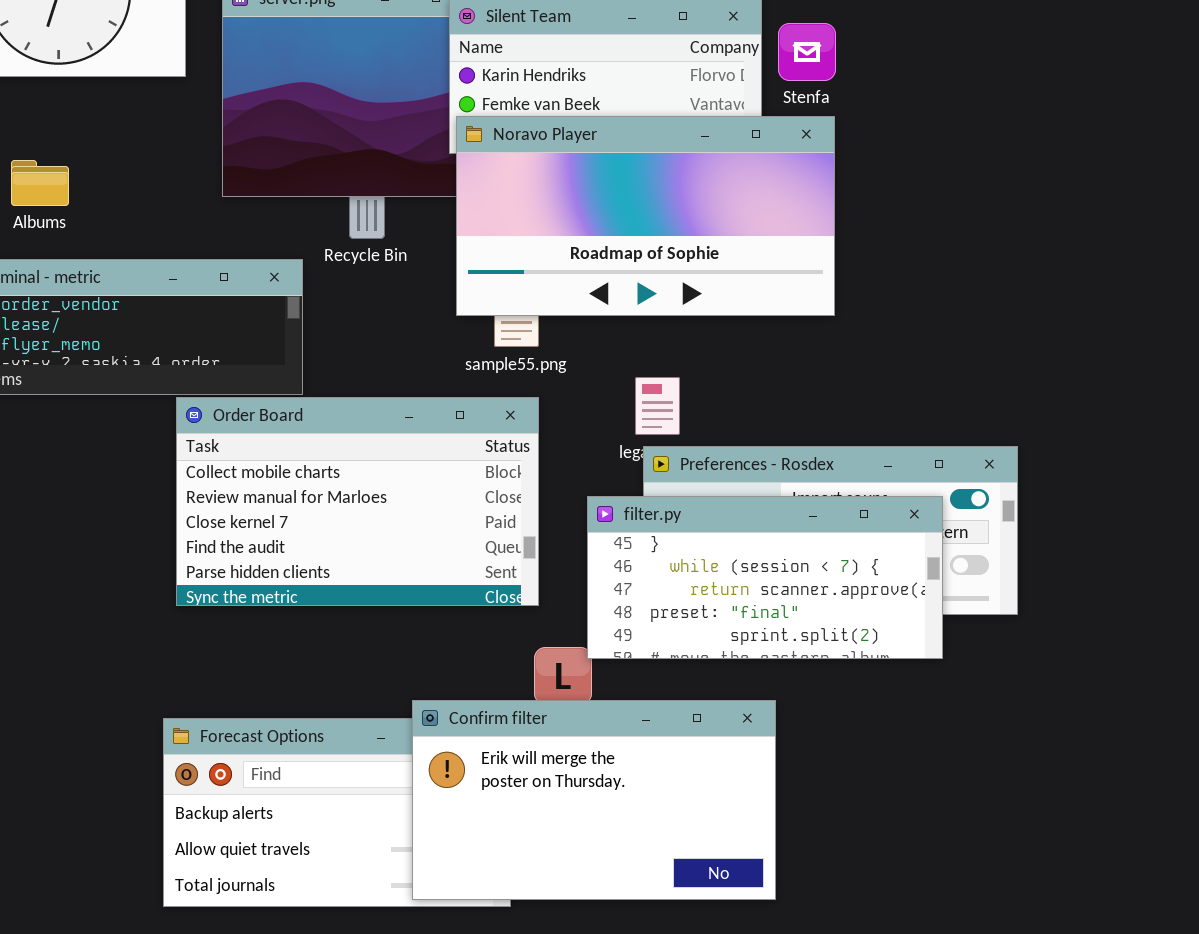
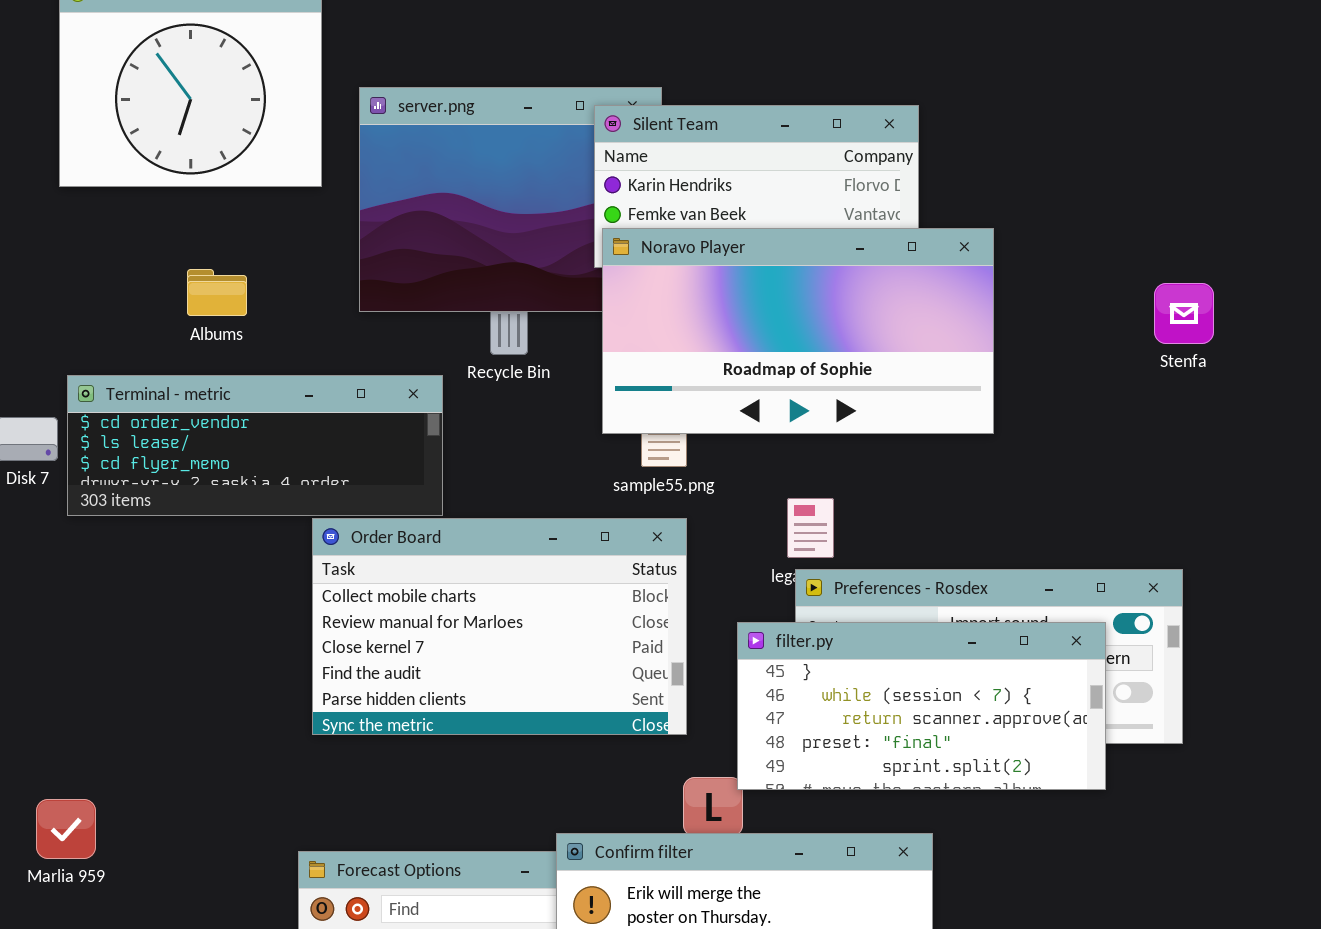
Stenfa: [778,23,836,81] -> [1154,283,1214,344], moved
Albums: [11,160,69,206] -> [187,269,247,316], moved

